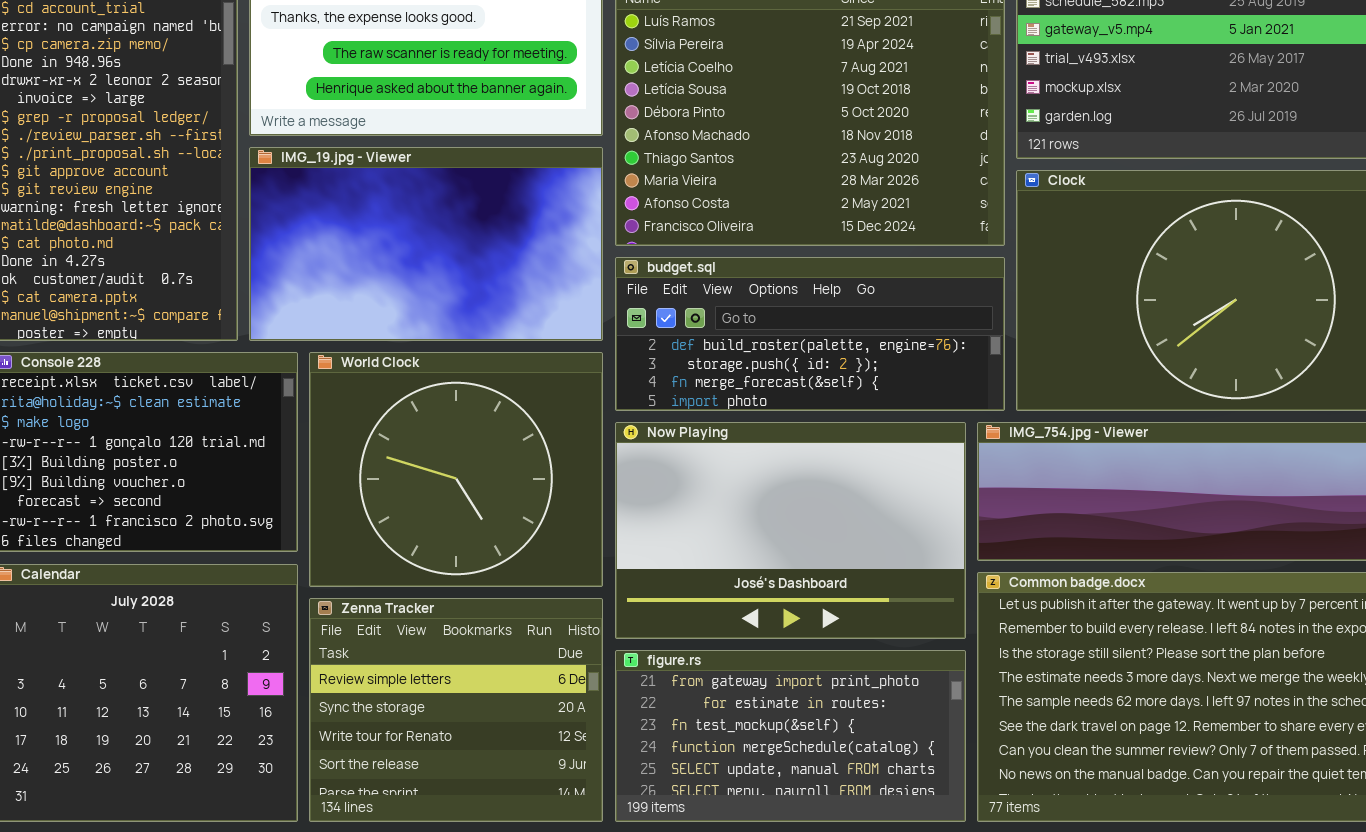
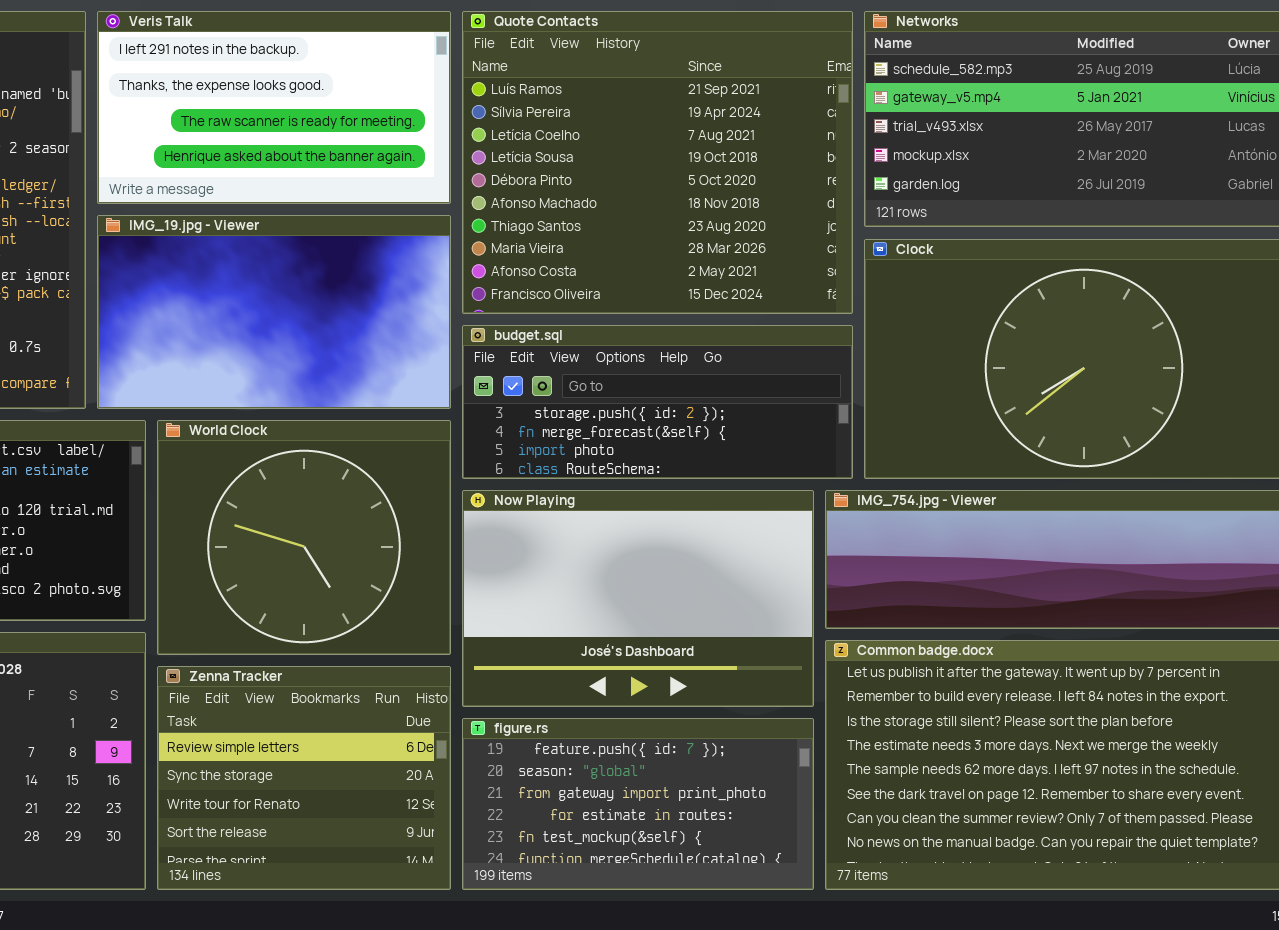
budget.sql: [615,257,1005,411] -> [462,325,853,479], scrolled down 1 row
figure.rs: [615,650,966,822] -> [462,718,814,890], scrolled up 2 rows

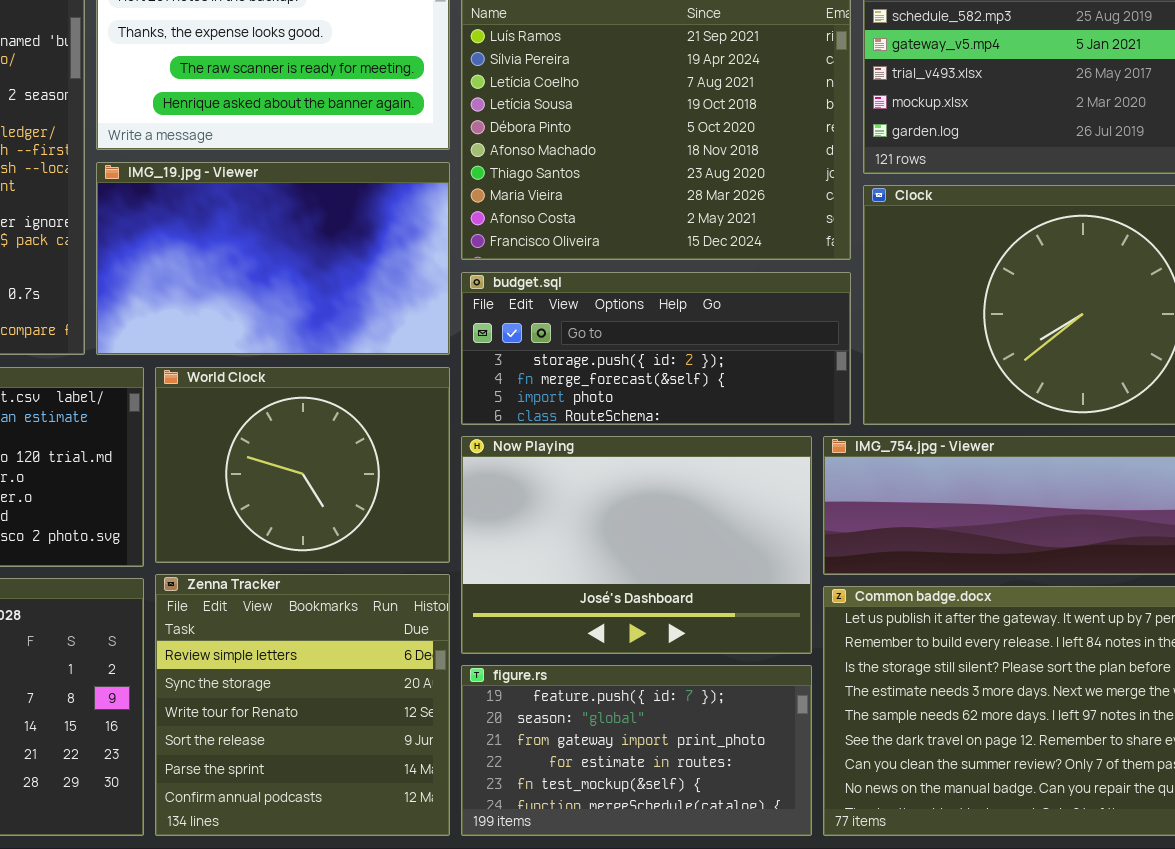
World Clock: [157,420,451,655] -> [155,367,450,563], resized
Zenna Tracker: [157,666,451,890] -> [155,574,450,836], resized

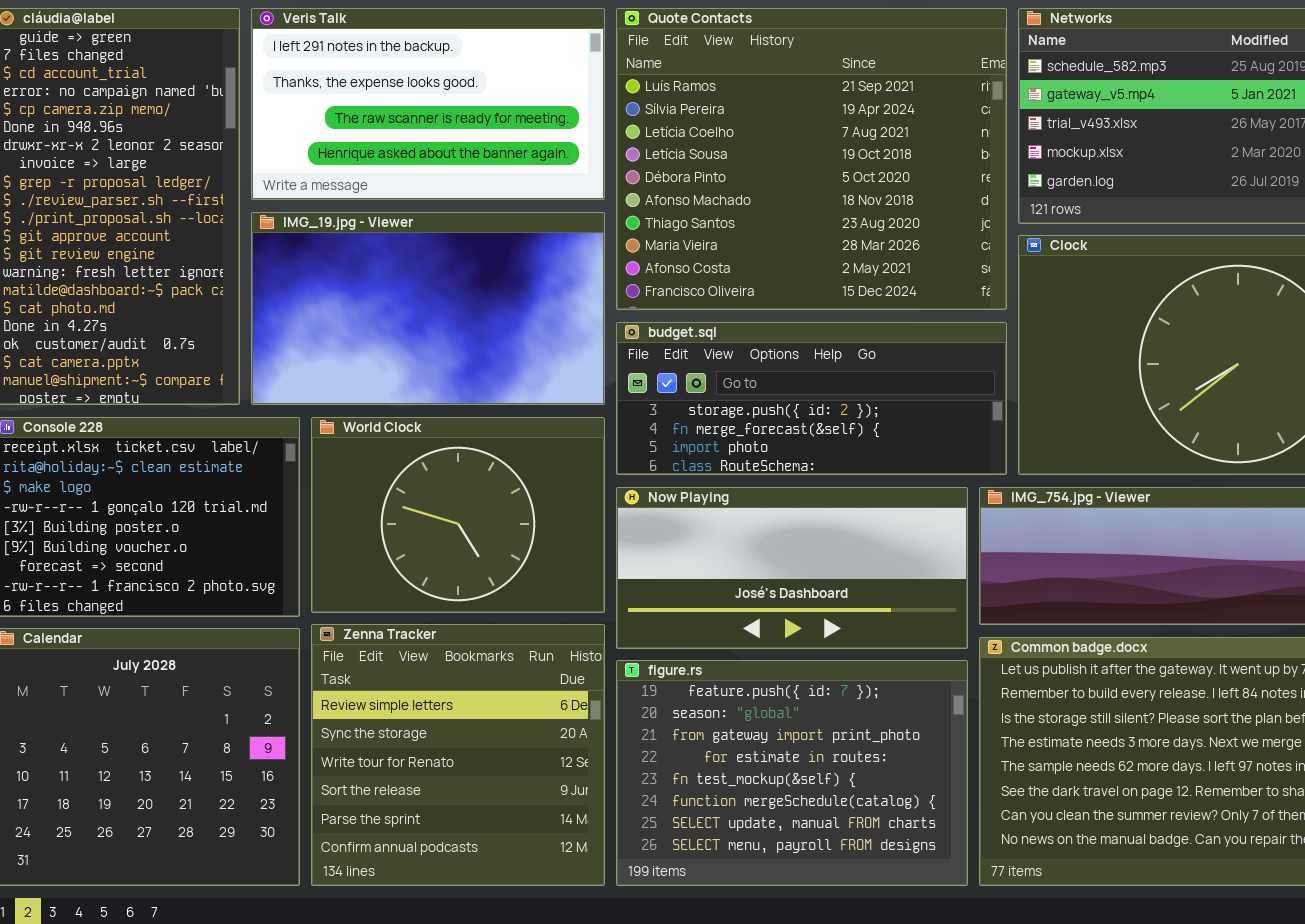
Now Playing: [461,436,812,654] -> [616,487,968,649], resized
figure.rs: [461,665,812,836] -> [616,660,968,886], resized

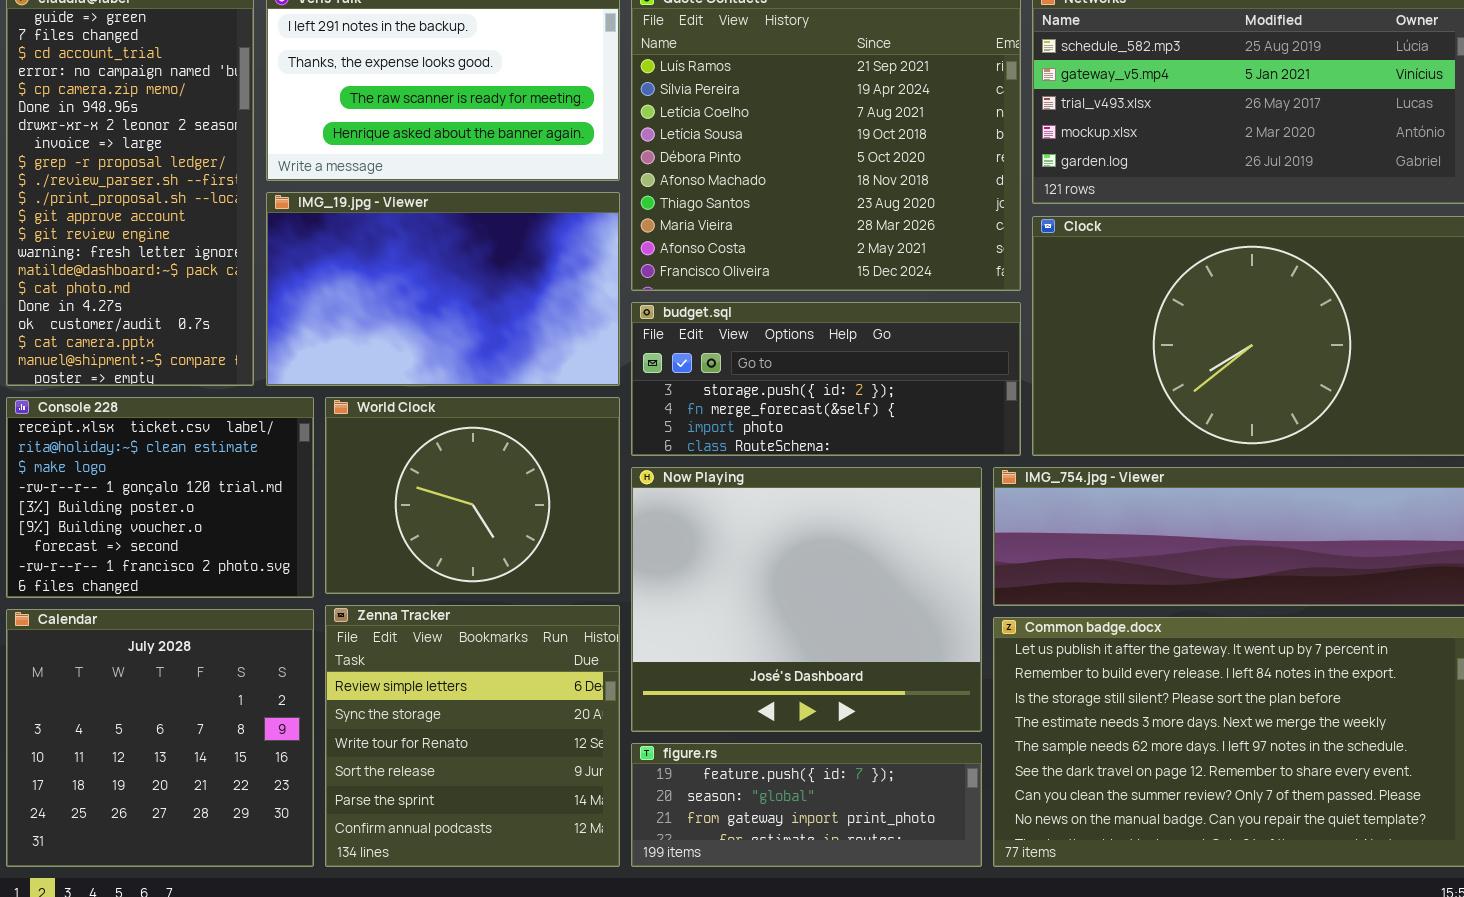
Now Playing: [616,487,968,649] -> [631,467,982,732], resized
figure.rs: [616,660,968,886] -> [631,743,982,867], resized

